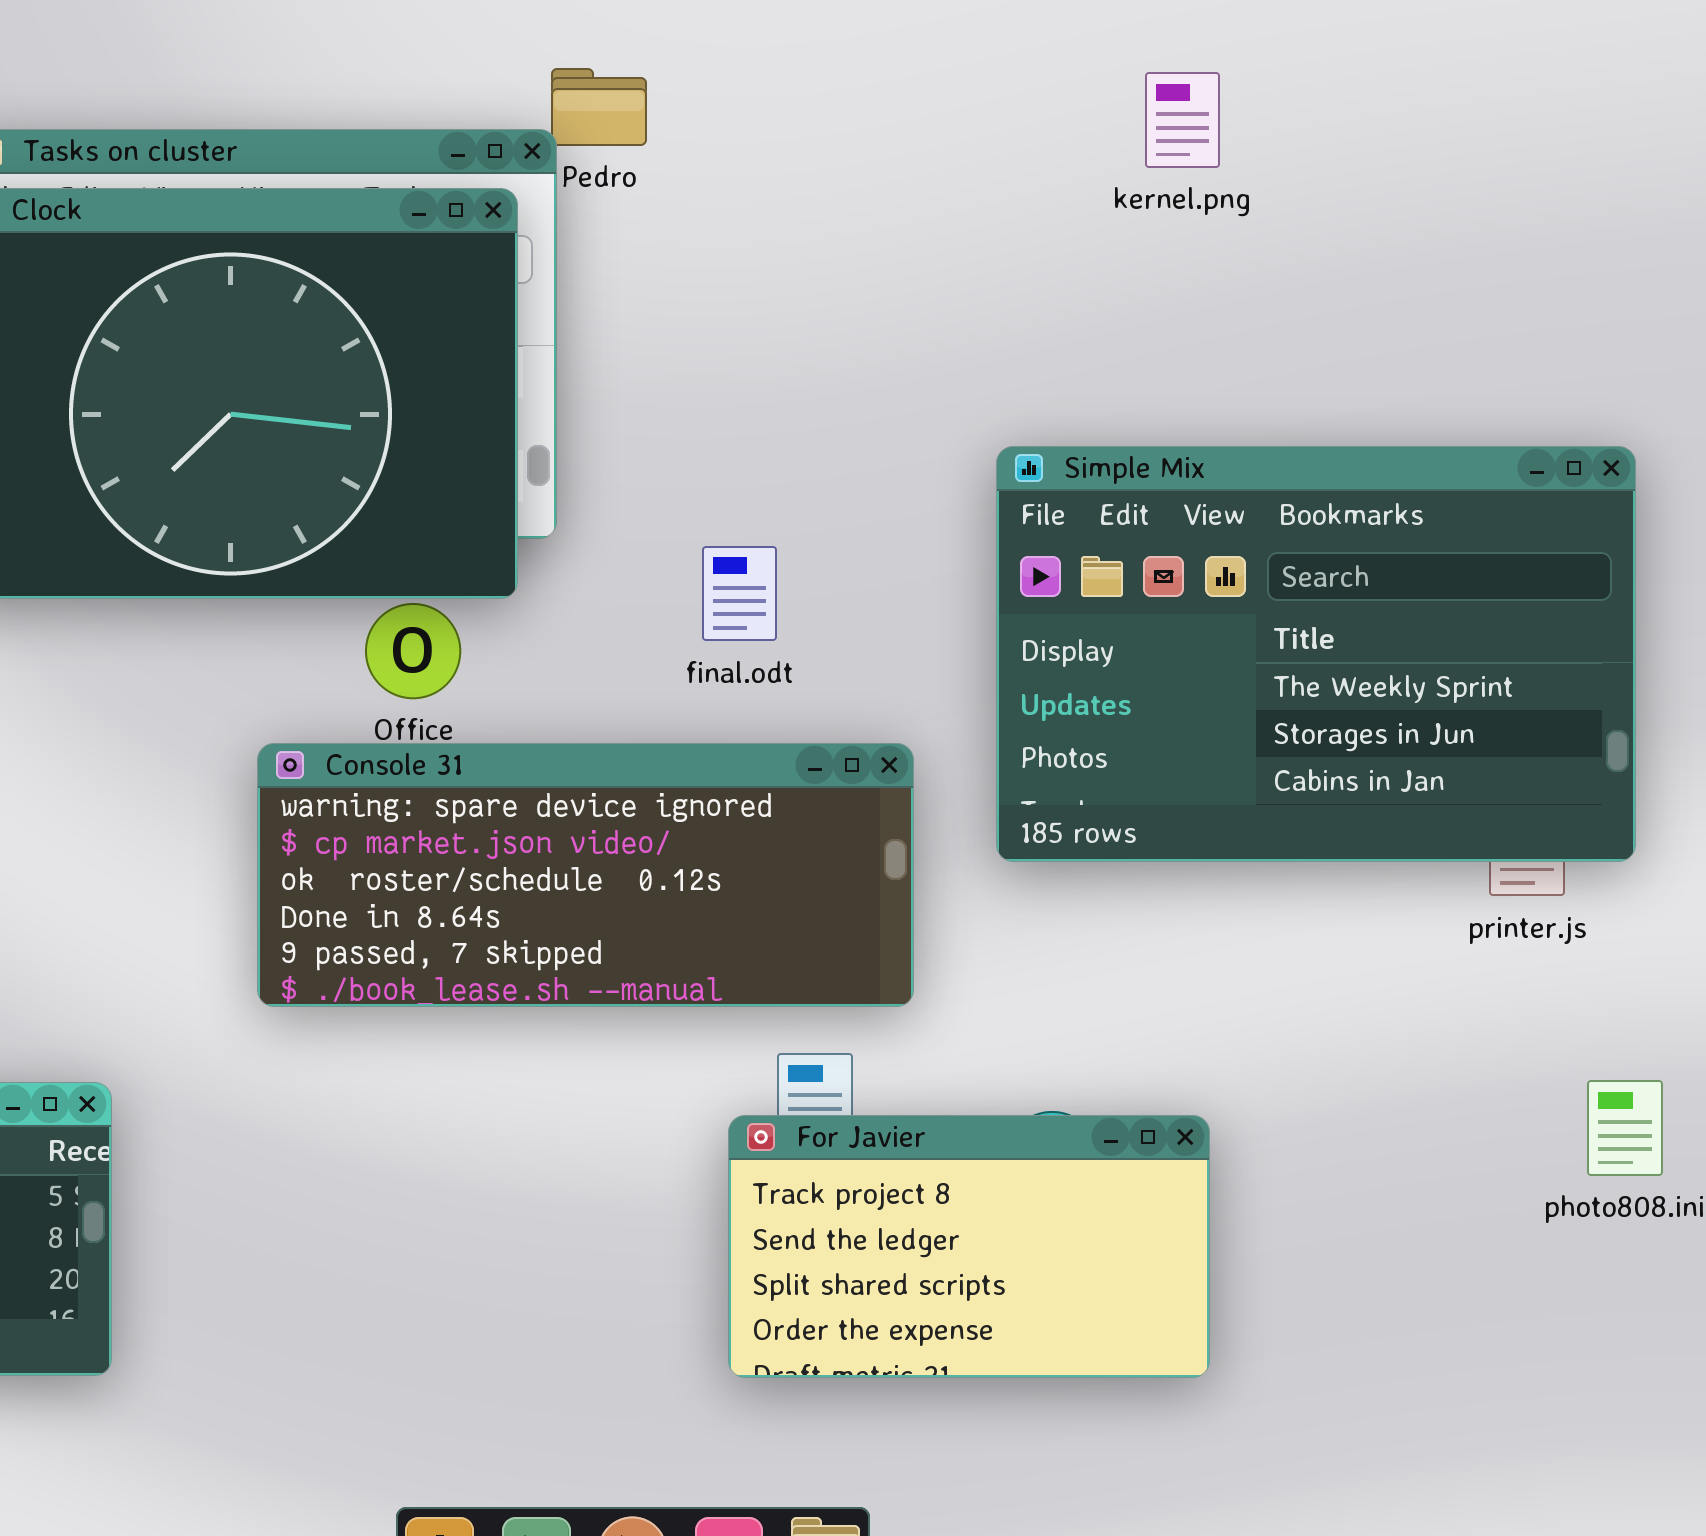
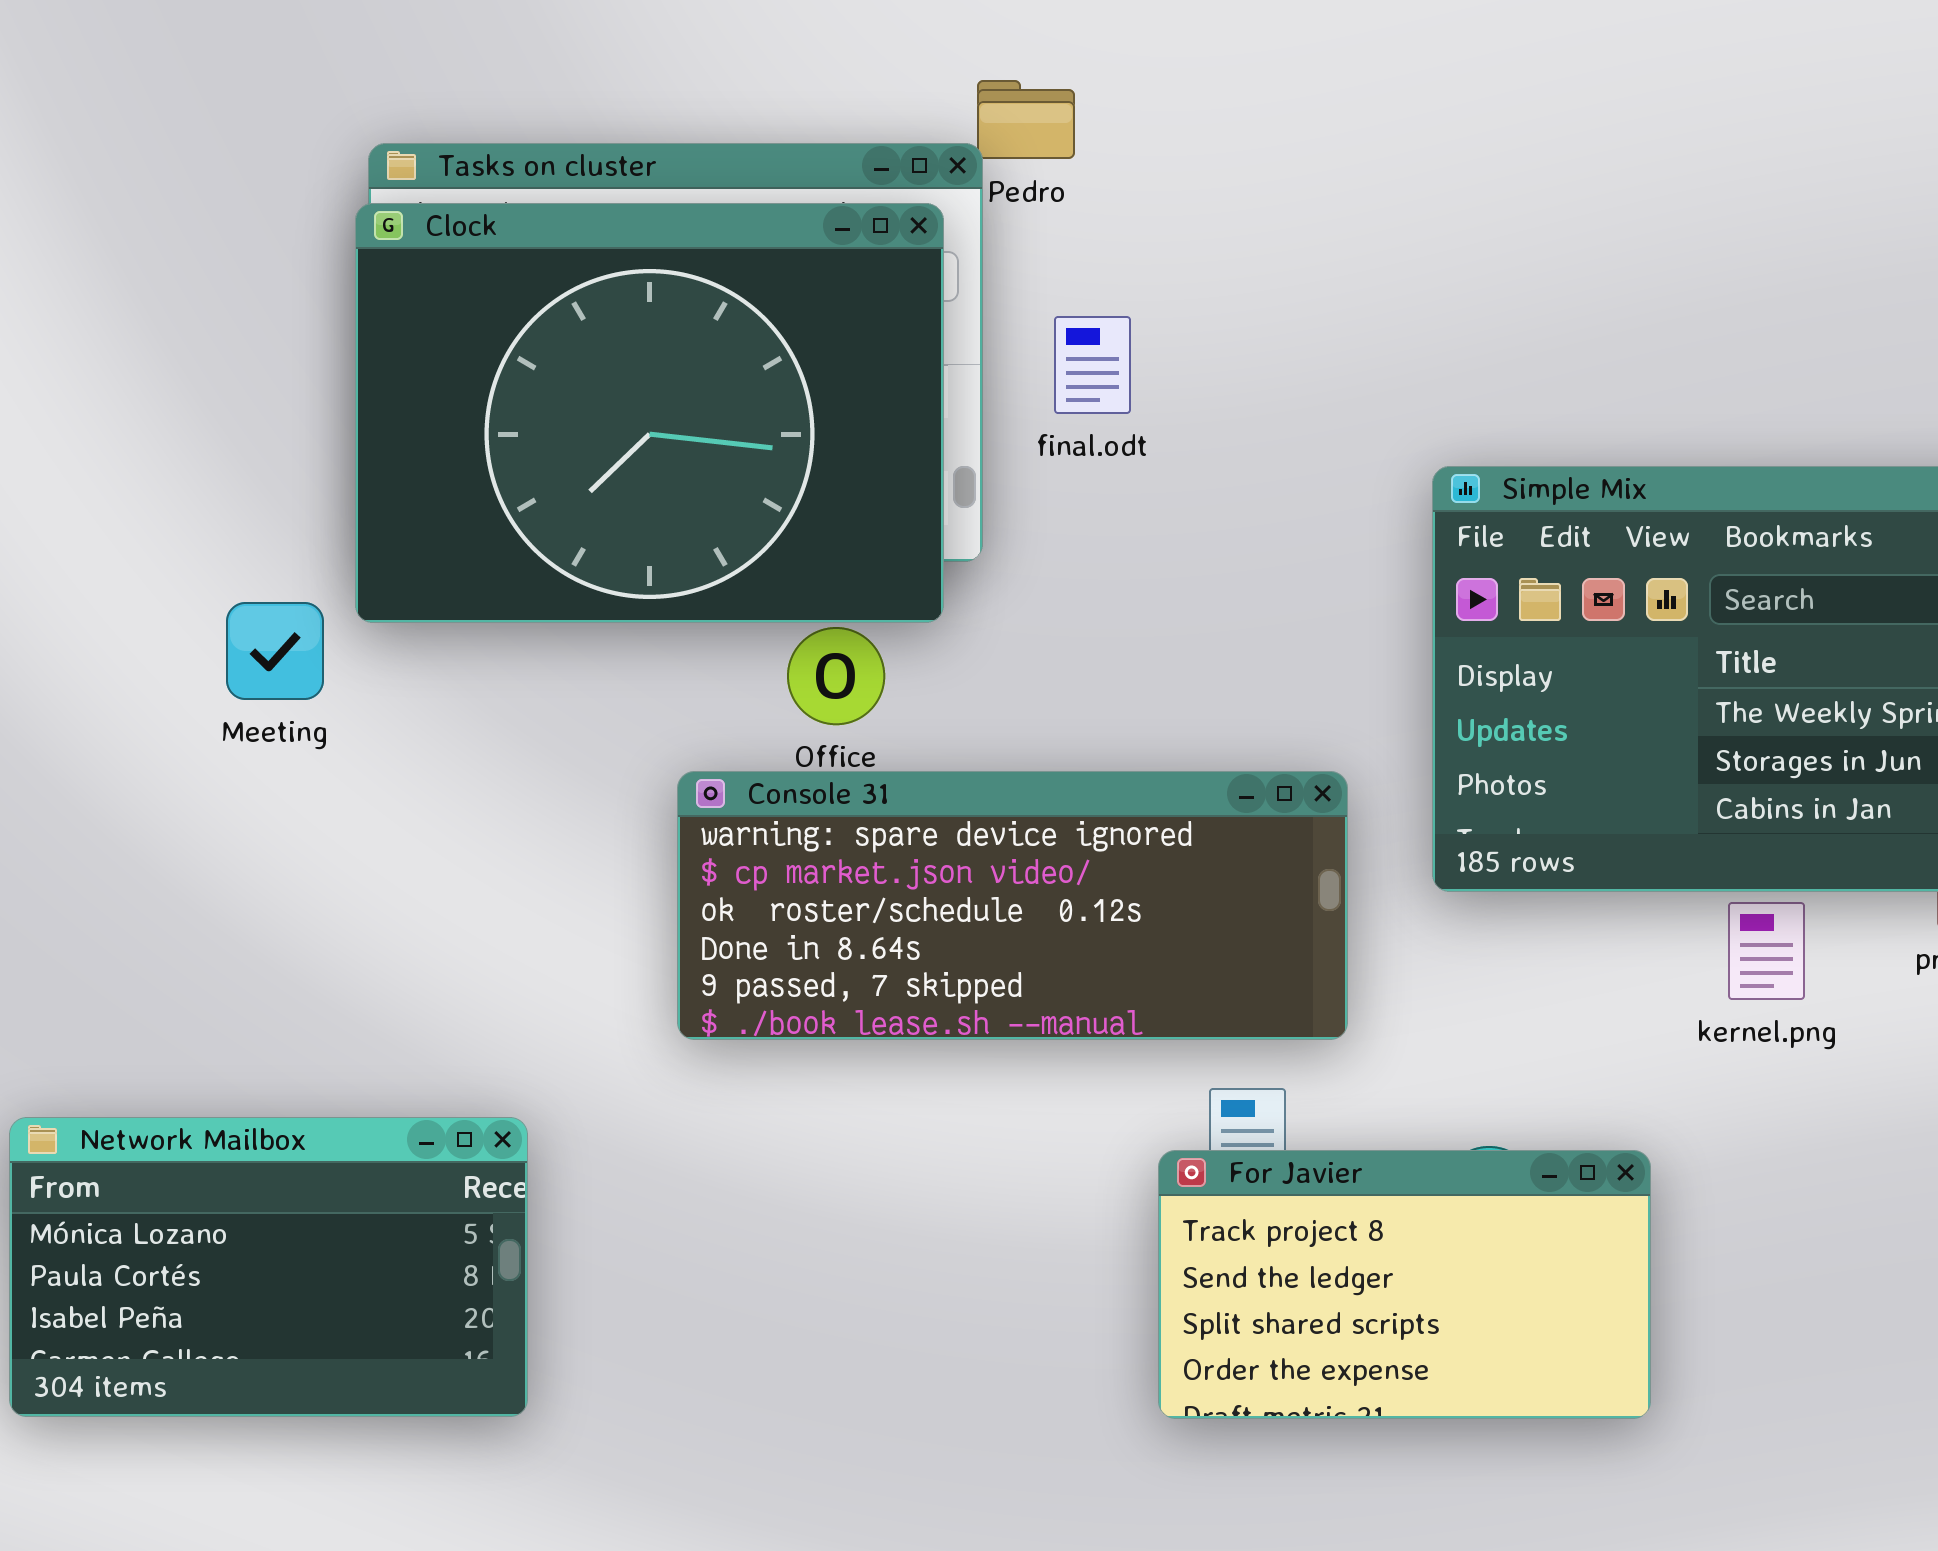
kernel.png: [1145,72,1220,168] -> [1728,902,1805,1000], moved
final.odt: [702,546,777,641] -> [1054,316,1131,414], moved

